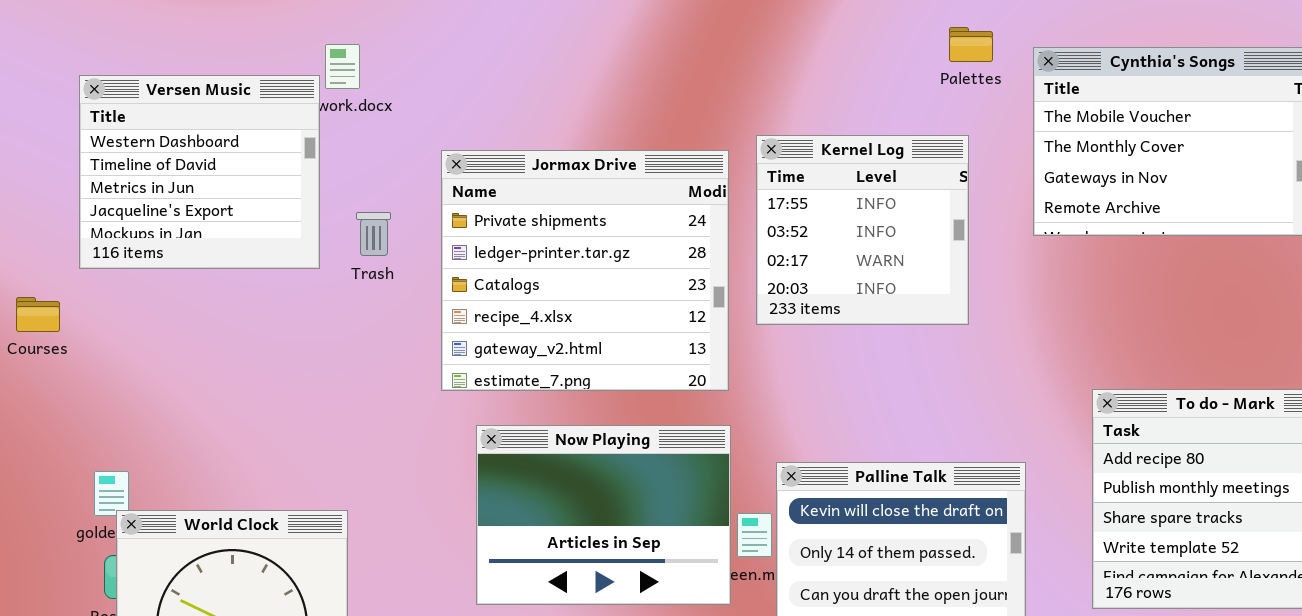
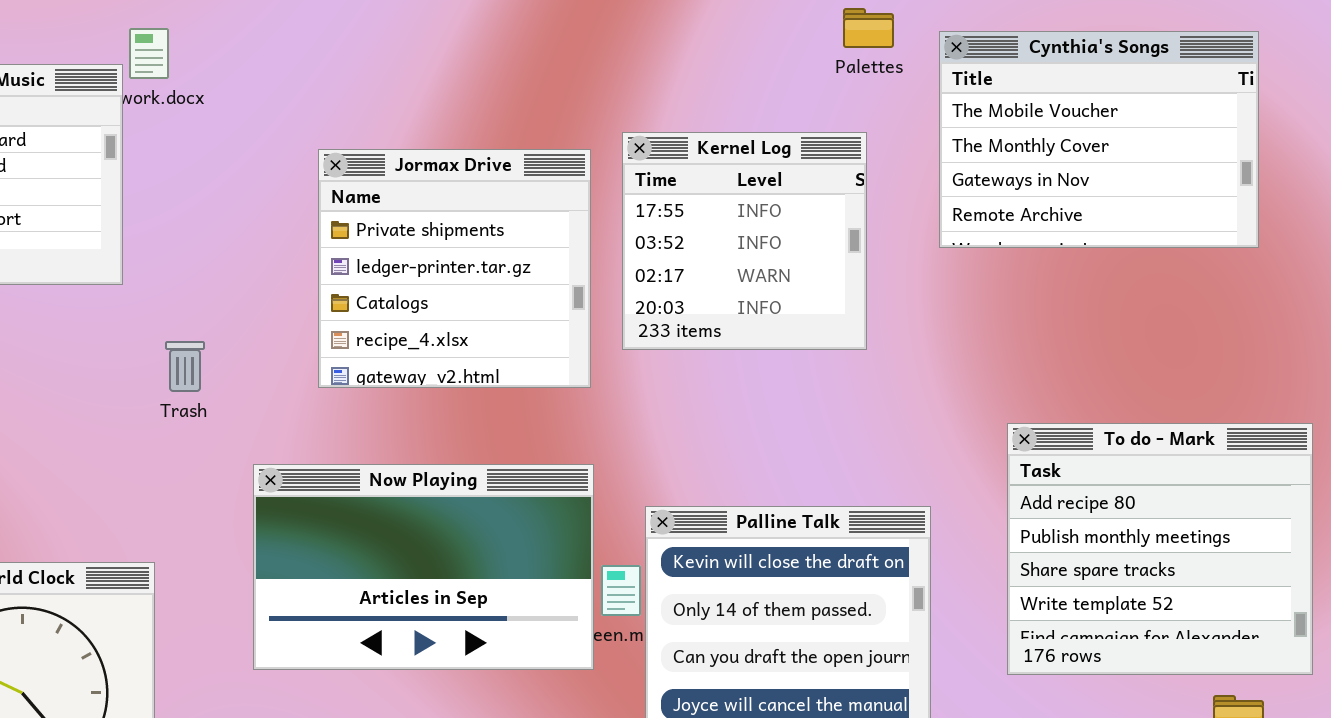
Jormax Drive: [441,150,729,391] -> [318,149,591,388], resized
Trash: [356,212,391,256] -> [165,341,205,392], moved
Now Playing: [476,425,731,605] -> [253,464,594,670], resized

